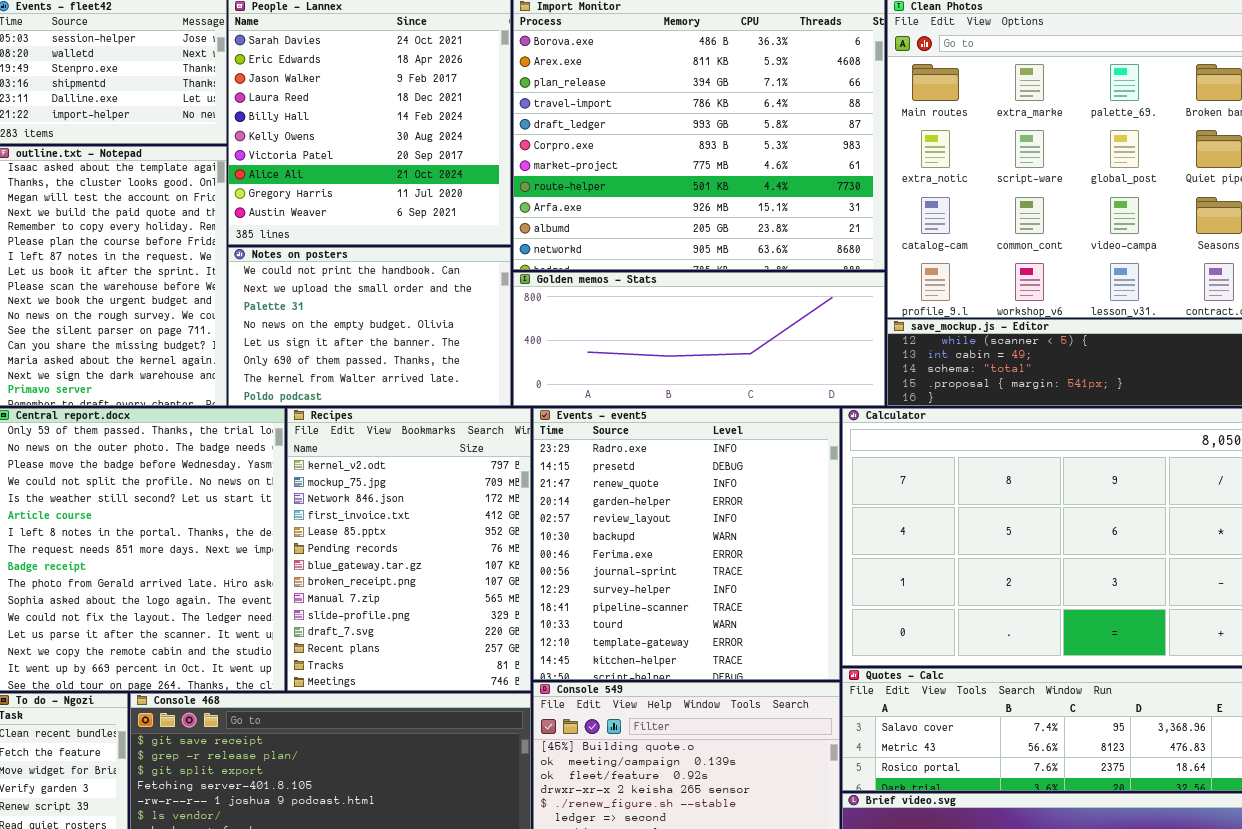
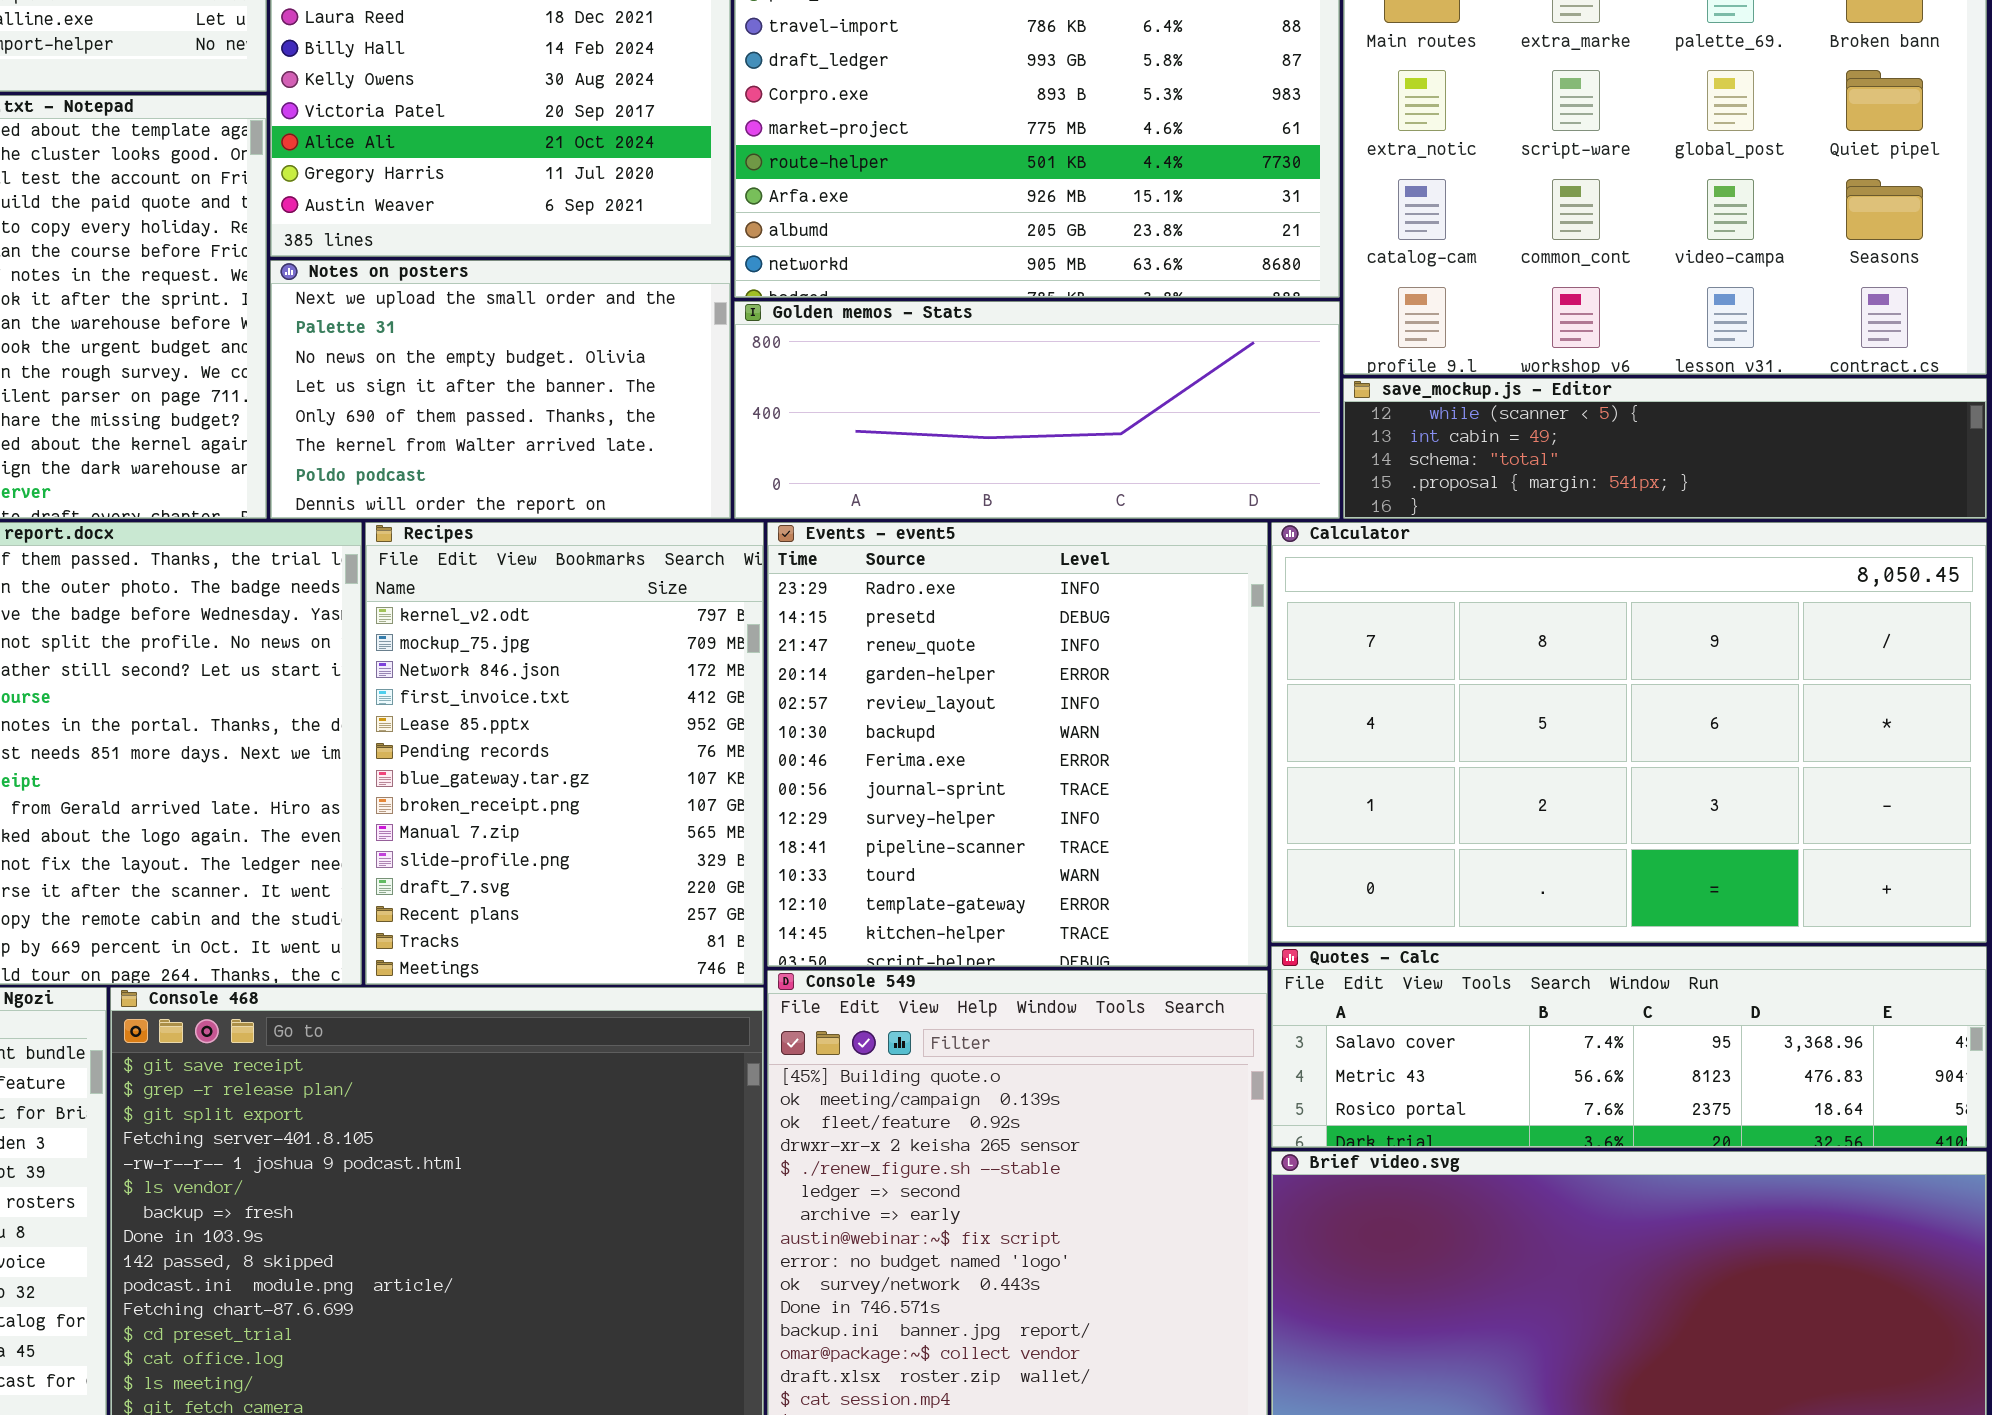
Notes on posters: [228,247,511,406] -> [270,260,731,519], scrolled down 1 row

